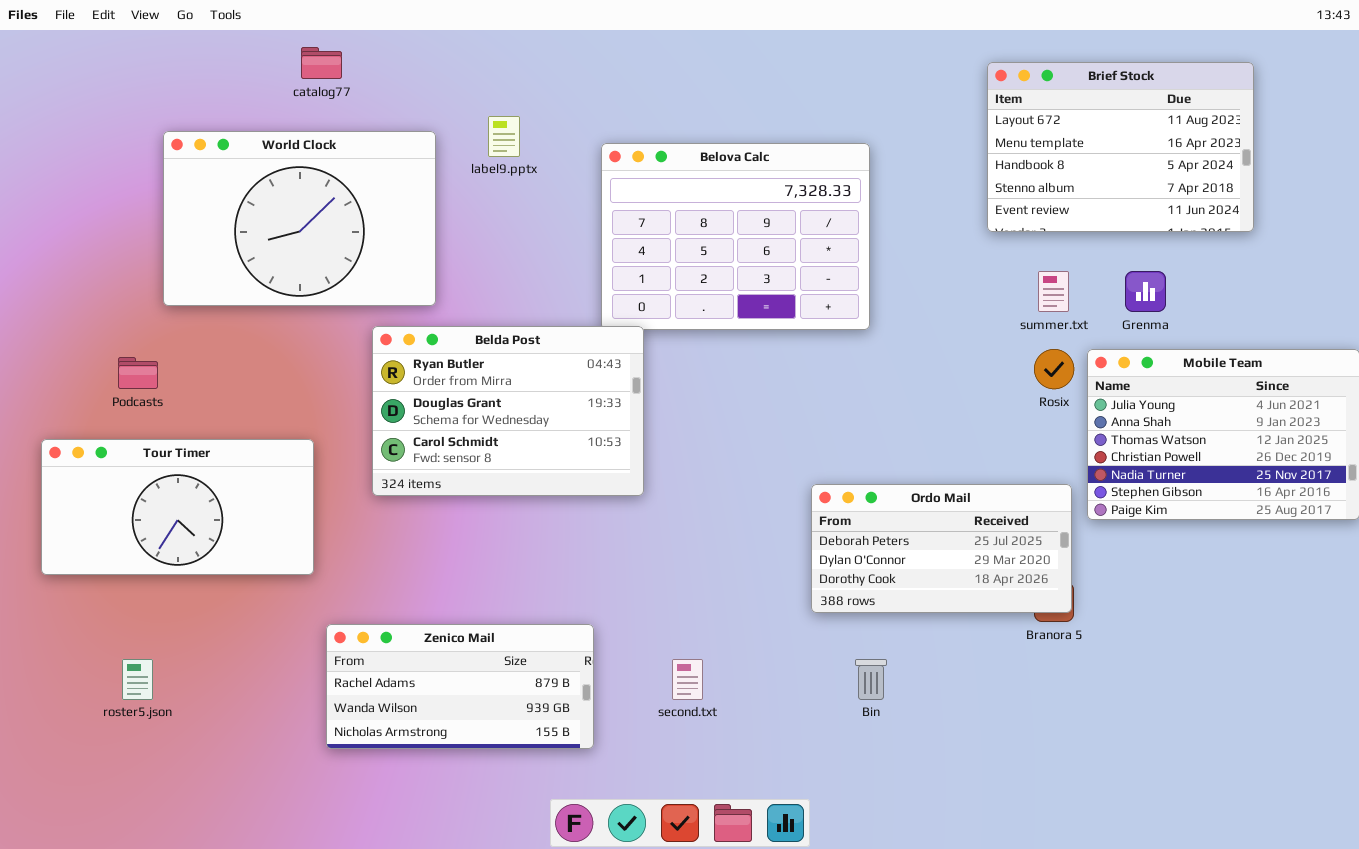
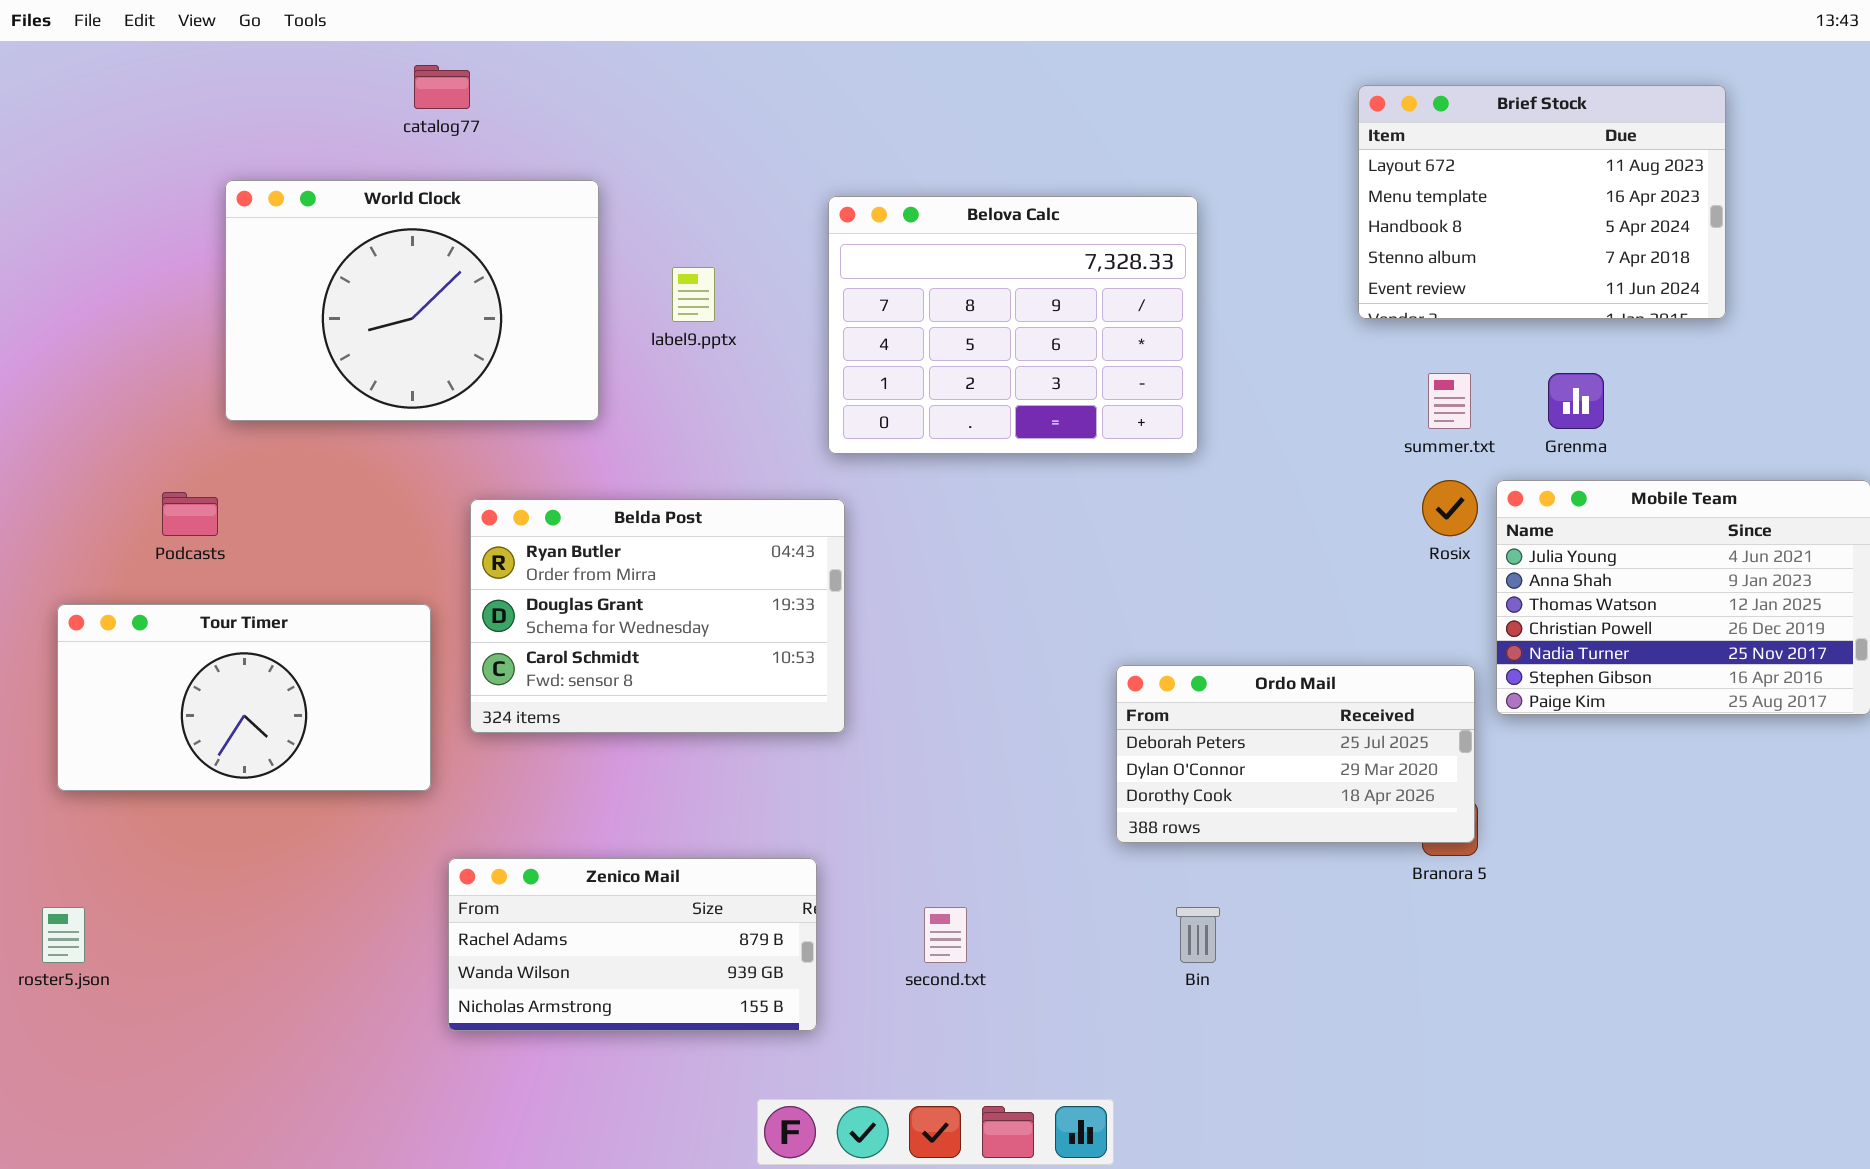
label9.pptx: [488,116,520,157] -> [672,267,715,322], moved
Belda Post: [372,326,644,496] -> [470,499,845,733], moved
roster5.json: [122,659,153,700] -> [42,907,85,963], moved

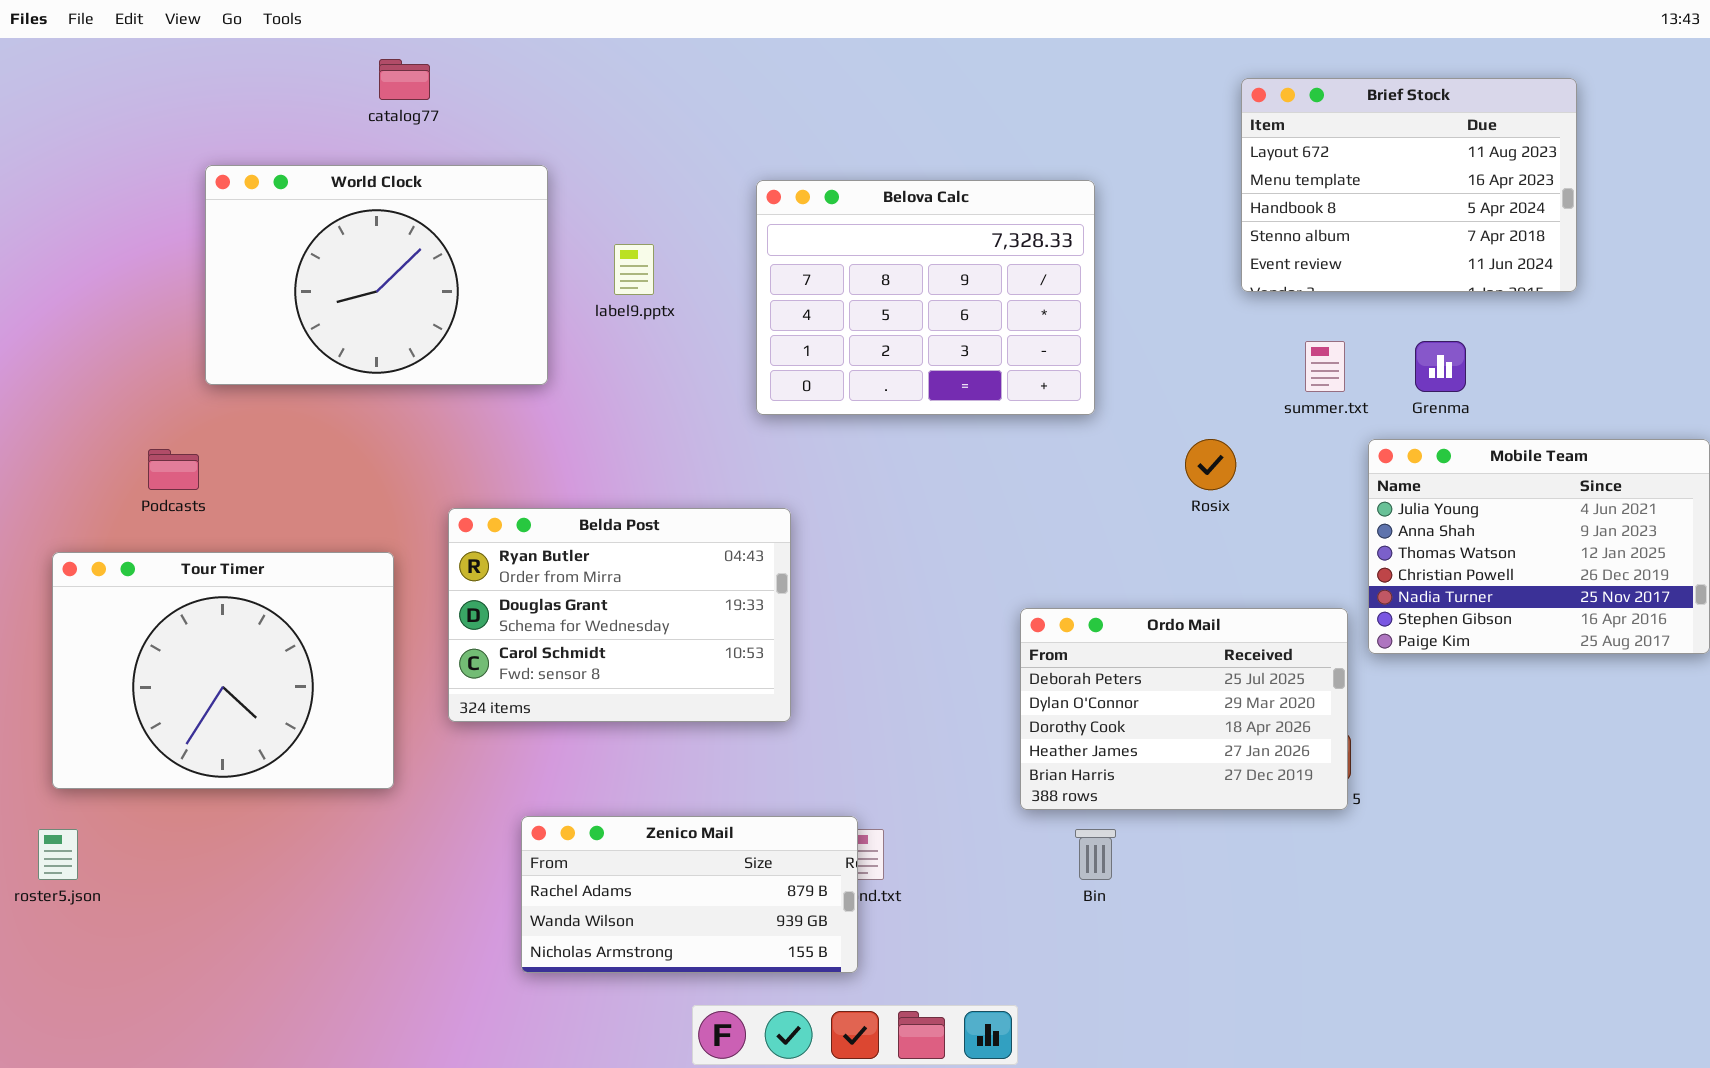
Rosix: [1422,480,1478,536] -> [1185,439,1236,490], moved
Belda Post: [470,499,845,733] -> [448,508,791,722], moved
Tour Timer: [57,604,431,791] -> [52,552,394,789], resized
Ordo Mail: [1116,665,1475,843] -> [1020,608,1348,810], resized
Zenico Mail: [448,858,817,1031] -> [521,816,858,973], moved

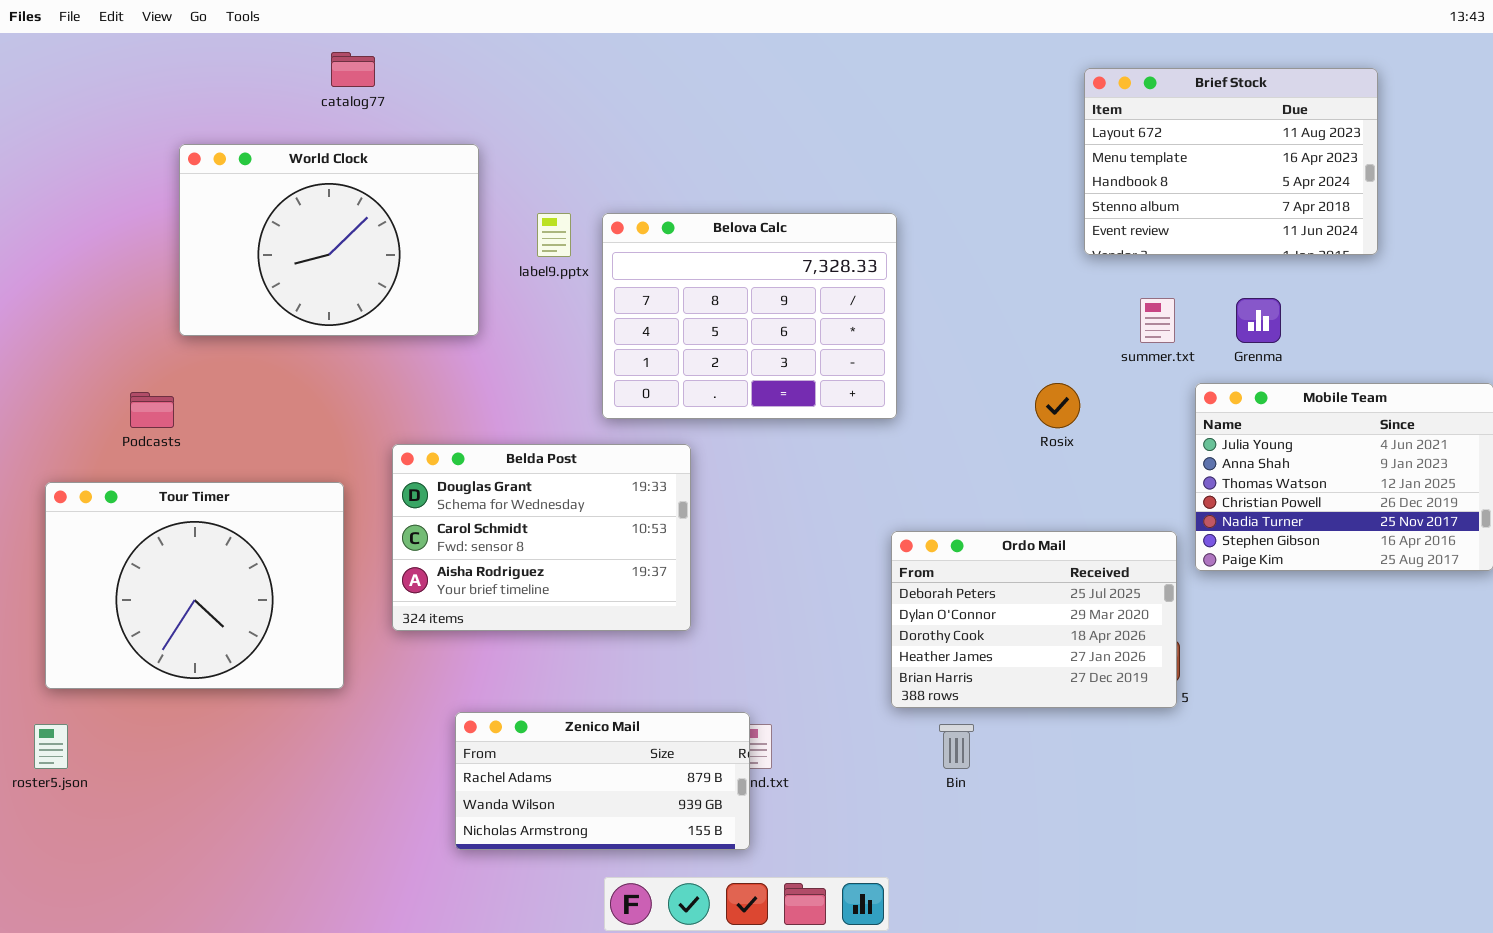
Belova Calc: [756,180,1095,415] -> [602,213,897,419], moved
Belda Post: [448,508,791,722] -> [392,444,691,631], scrolled down 1 row

